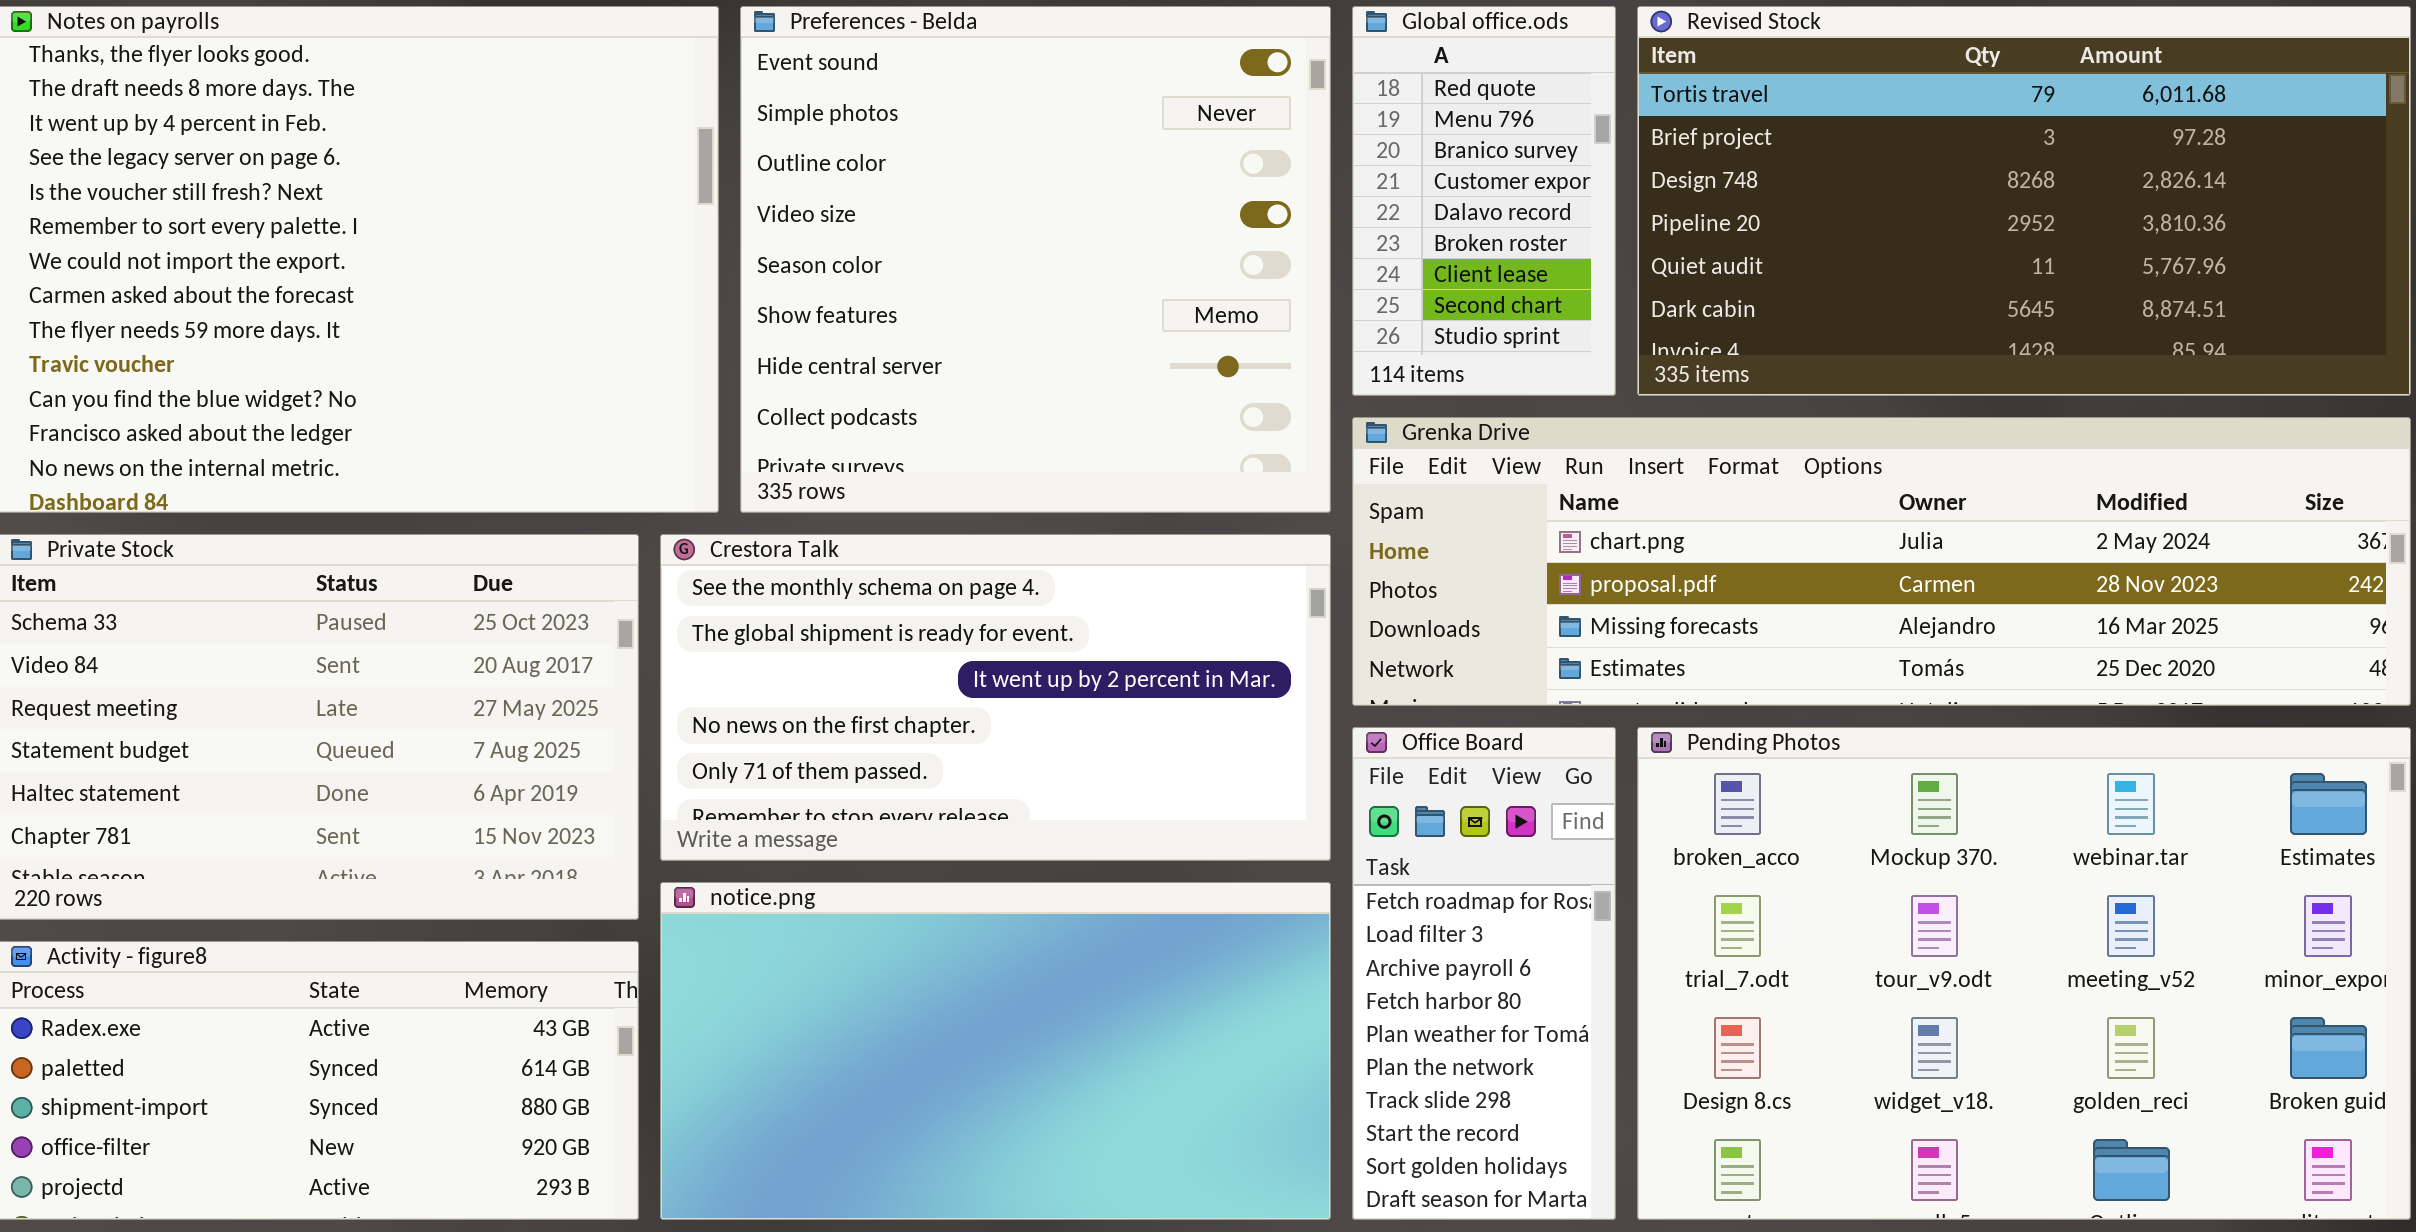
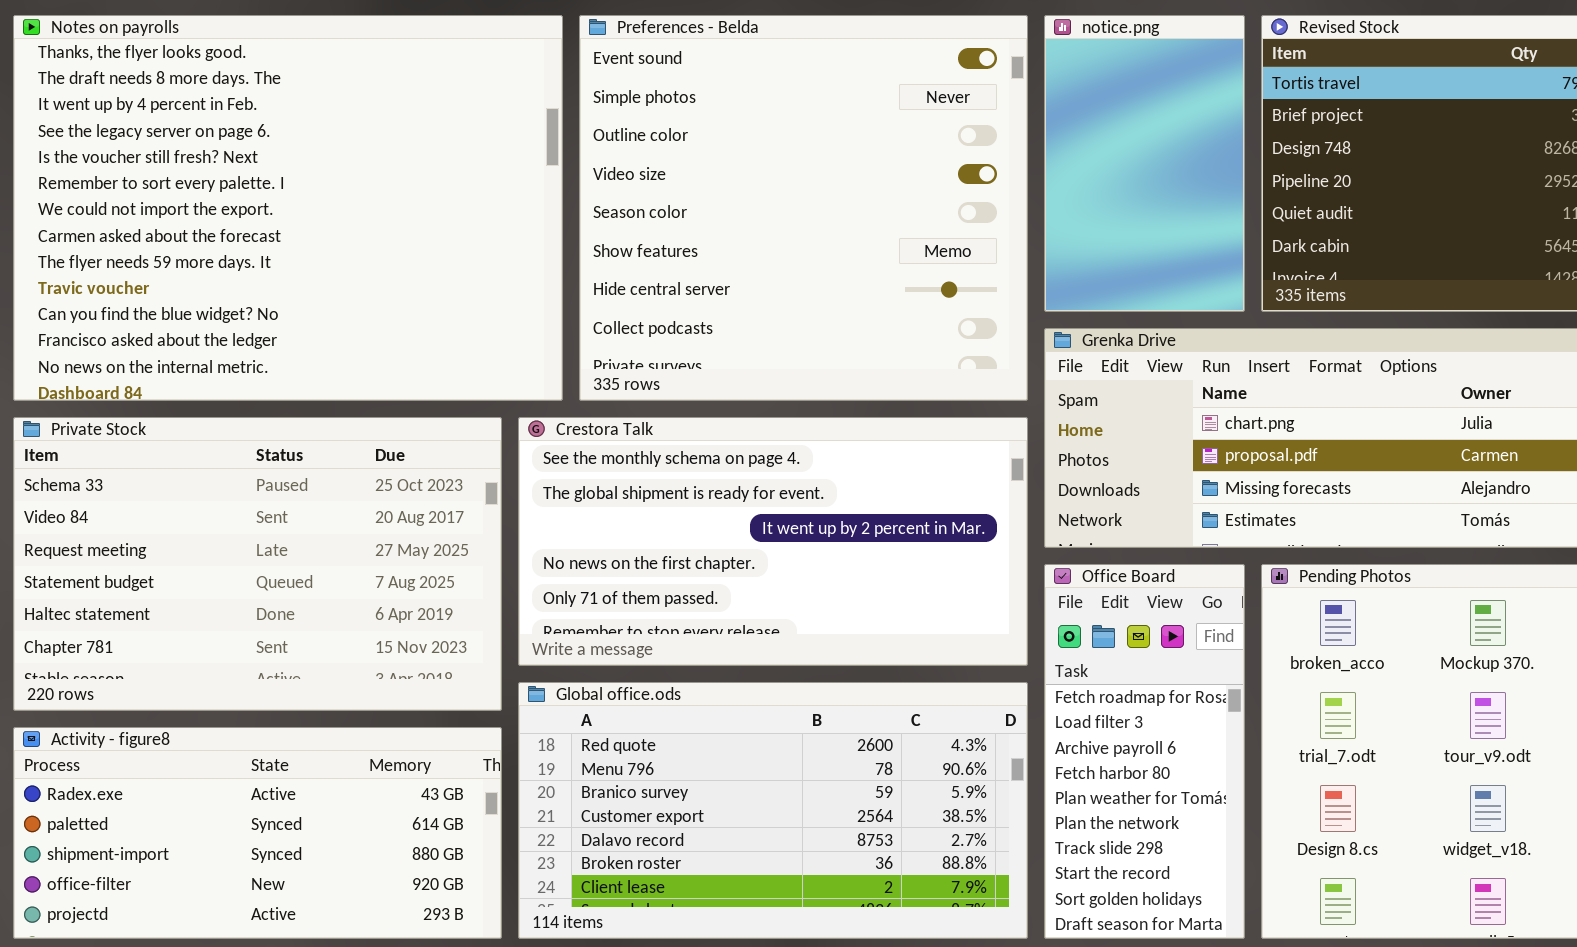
Global office.ods: [1352,6,1616,396] -> [518,682,1028,939], moved, resized
notice.png: [660,882,1331,1220] -> [1044,15,1245,312], moved, resized

